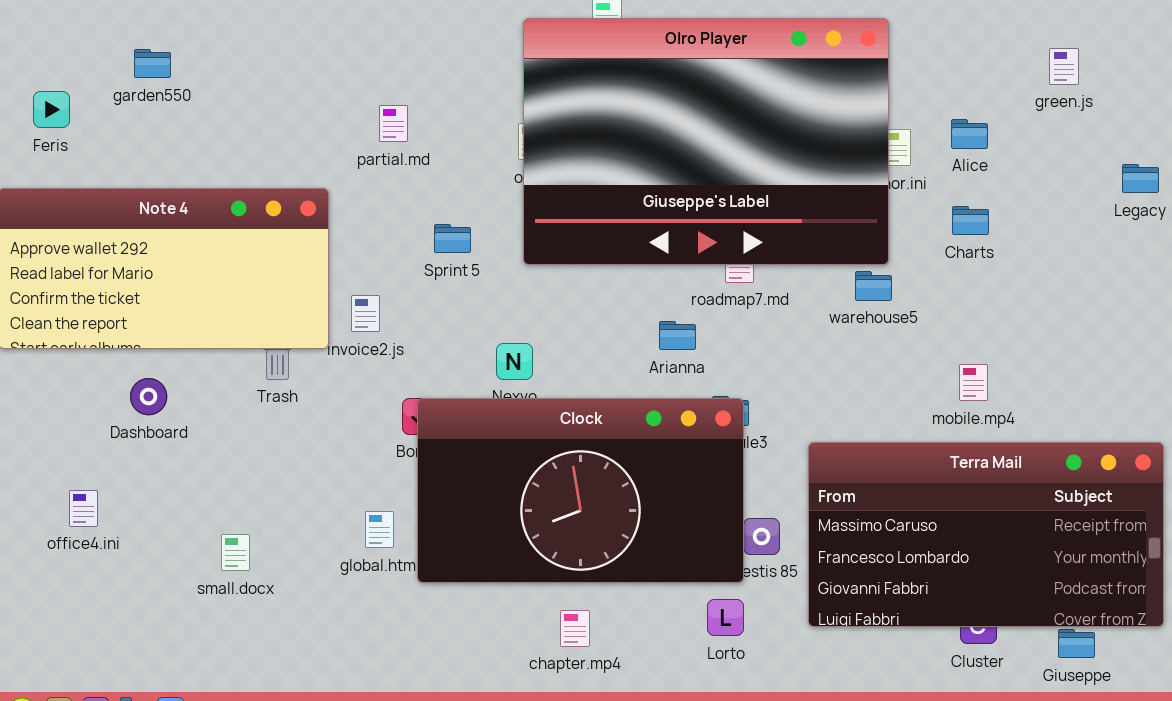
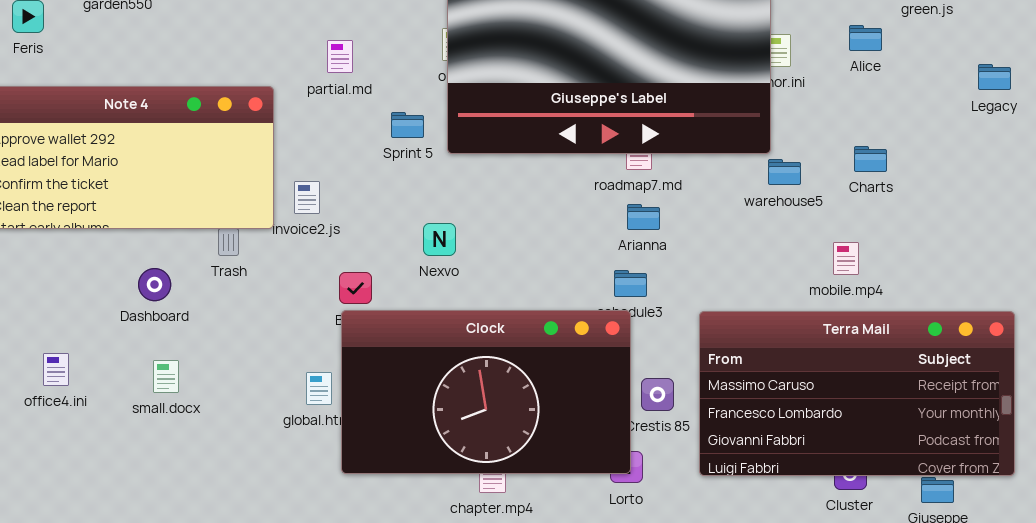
partial.md: [379,105,408,142] -> [327,40,353,73], moved
Alice: [951,119,988,149] -> [849,25,882,51], moved
Charts: [952,206,989,235] -> [854,146,887,172], moved
Sprint 5: [434,224,471,253] -> [391,112,424,138], moved
warehouse5: [855,271,892,301] -> [768,159,801,185], moved
Arianna: [659,321,696,350] -> [627,204,660,230], moved
Dashboard: [130,378,167,415] -> [138,268,171,301], moved
Clock: [417,398,744,583] -> [341,310,631,474], moved
small.docx: [221,534,250,571] -> [153,360,179,393], moved

